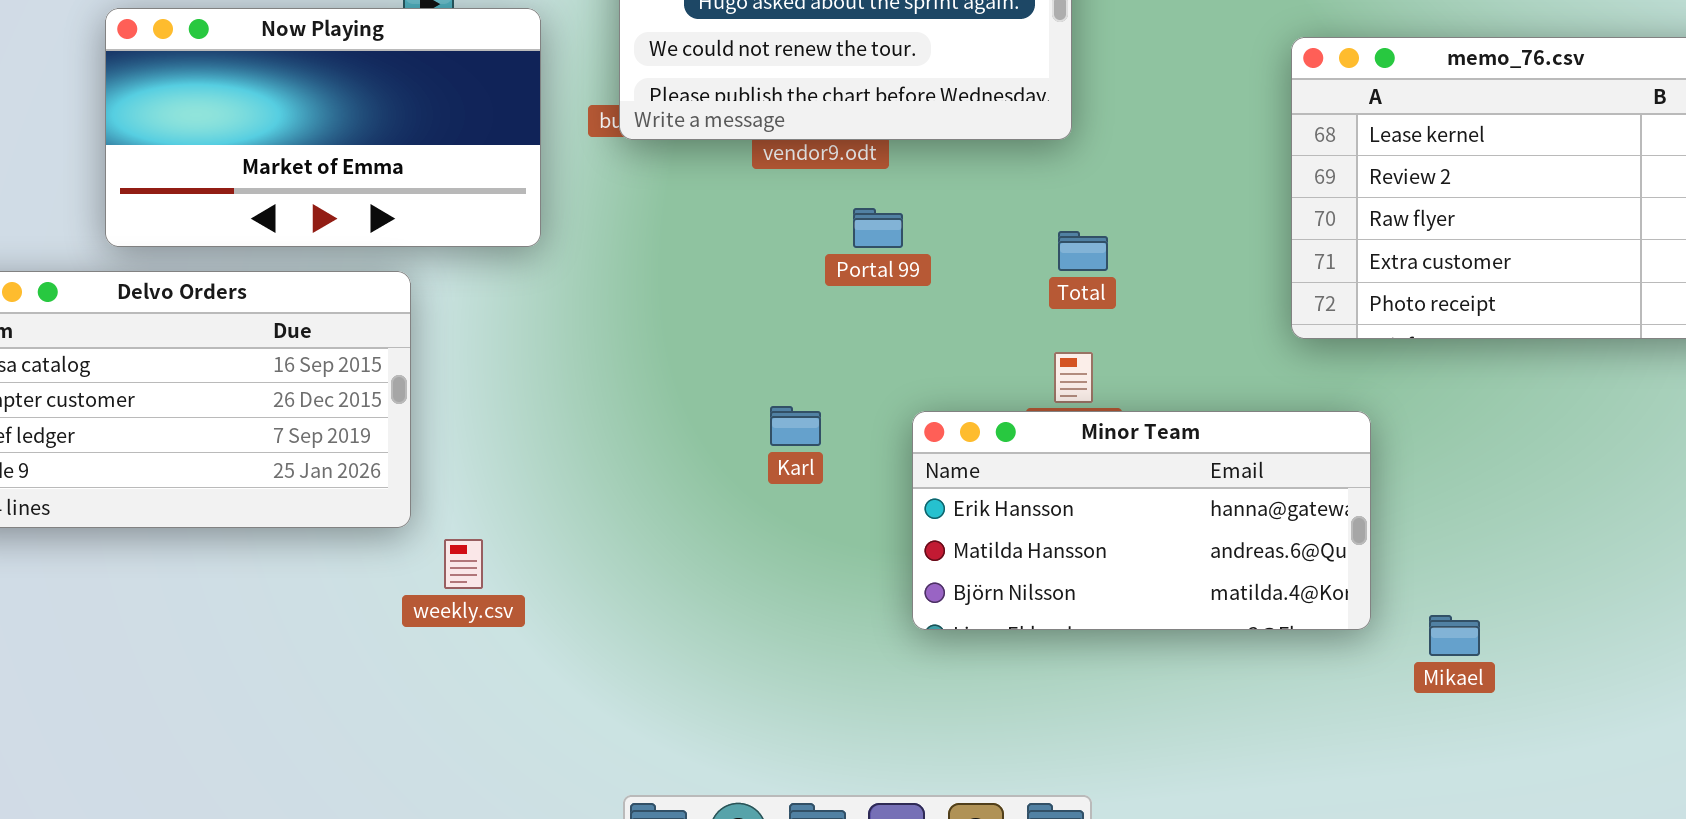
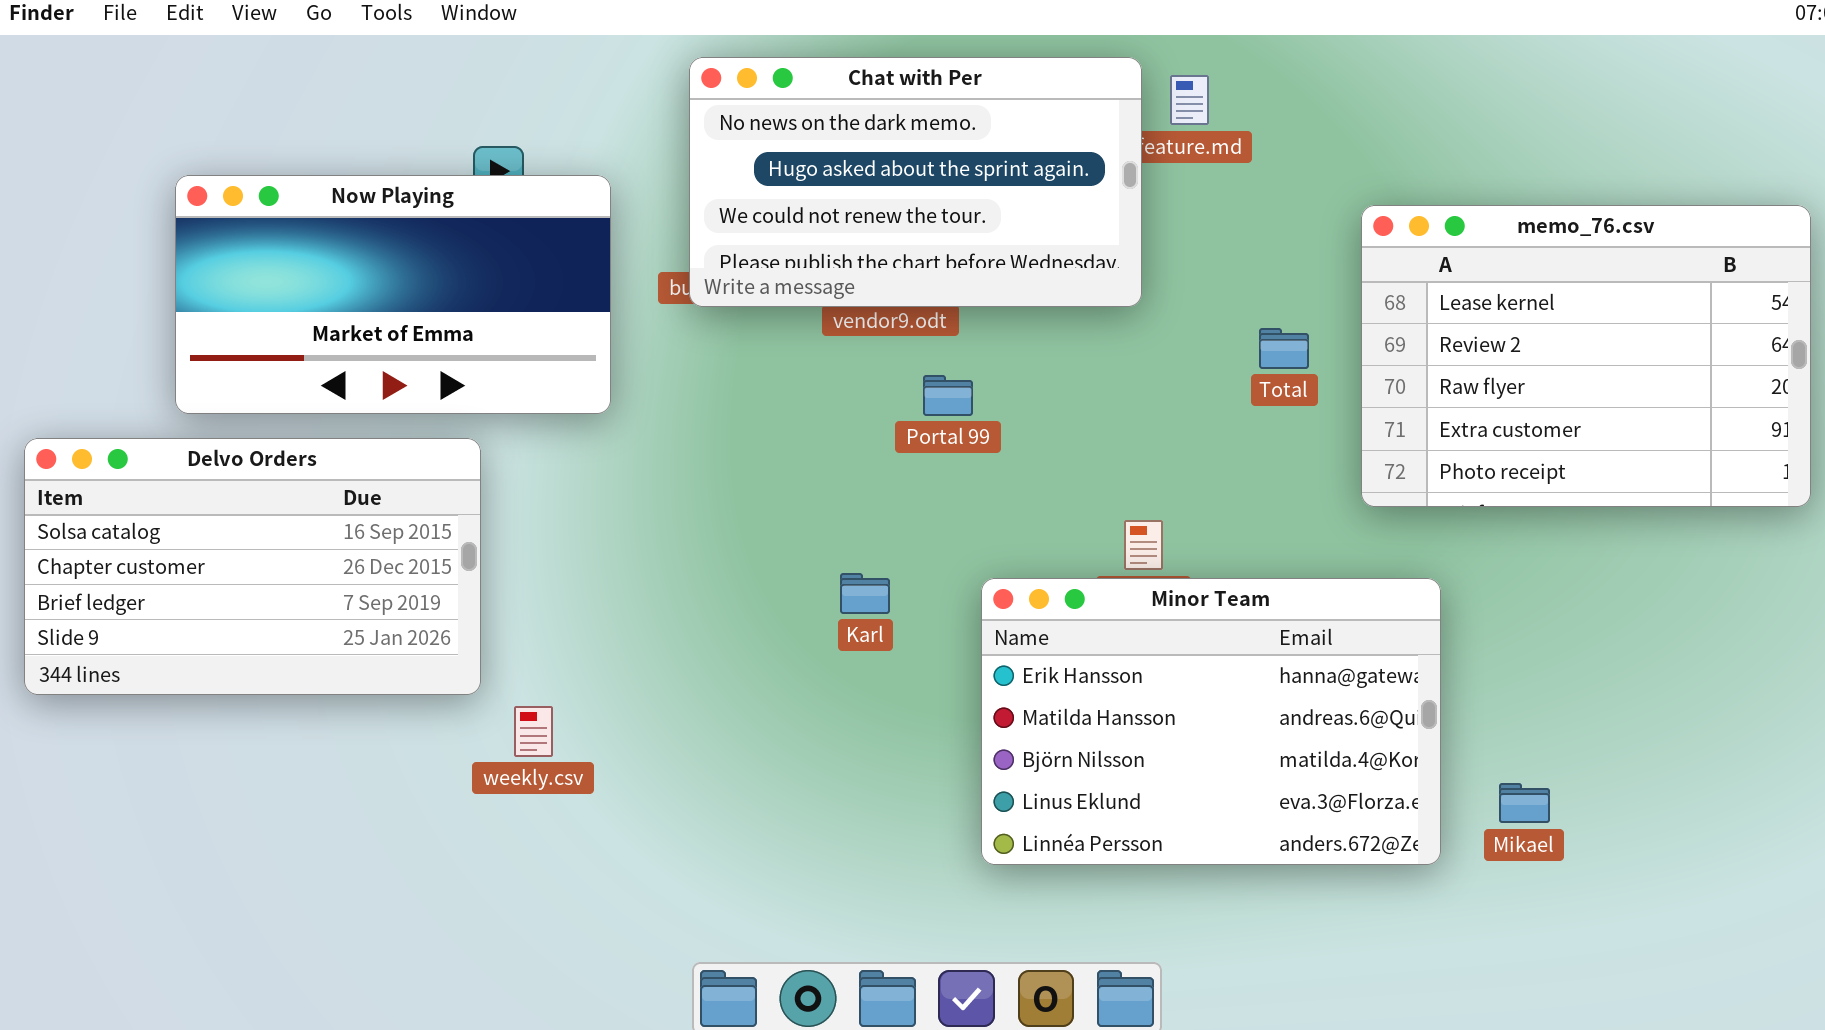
Total: [1058,231,1108,271] -> [1259,328,1309,369], moved
Minor Team: [912,411,1371,630] -> [981,578,1441,865], resized

